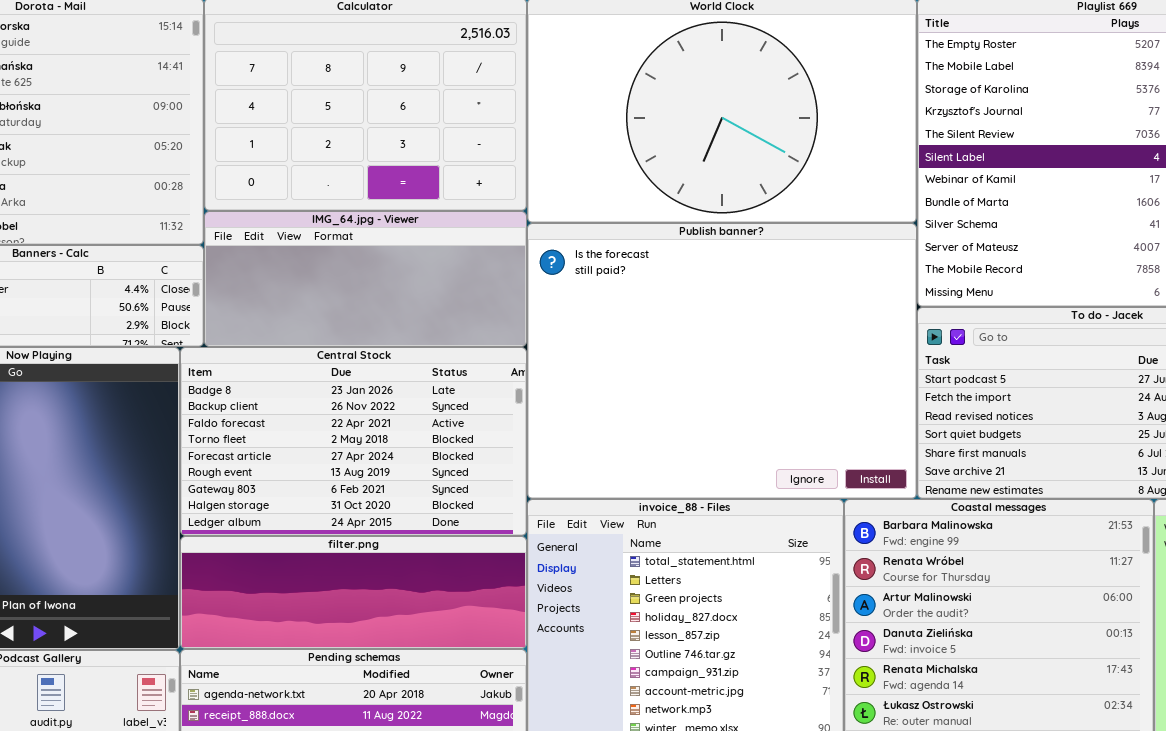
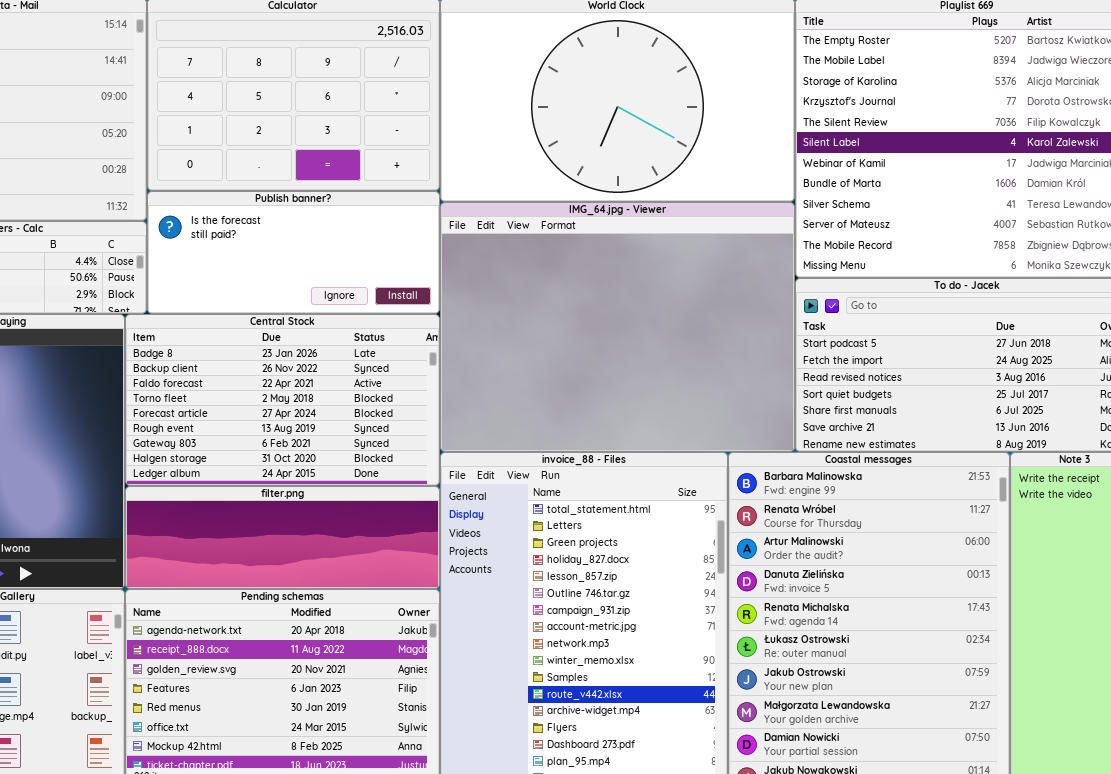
IMG_64.jpg - Viewer: [204,211,527,347] -> [440,202,795,452], moved, resized
Publish banner?: [527,223,917,499] -> [147,191,440,314], moved, resized

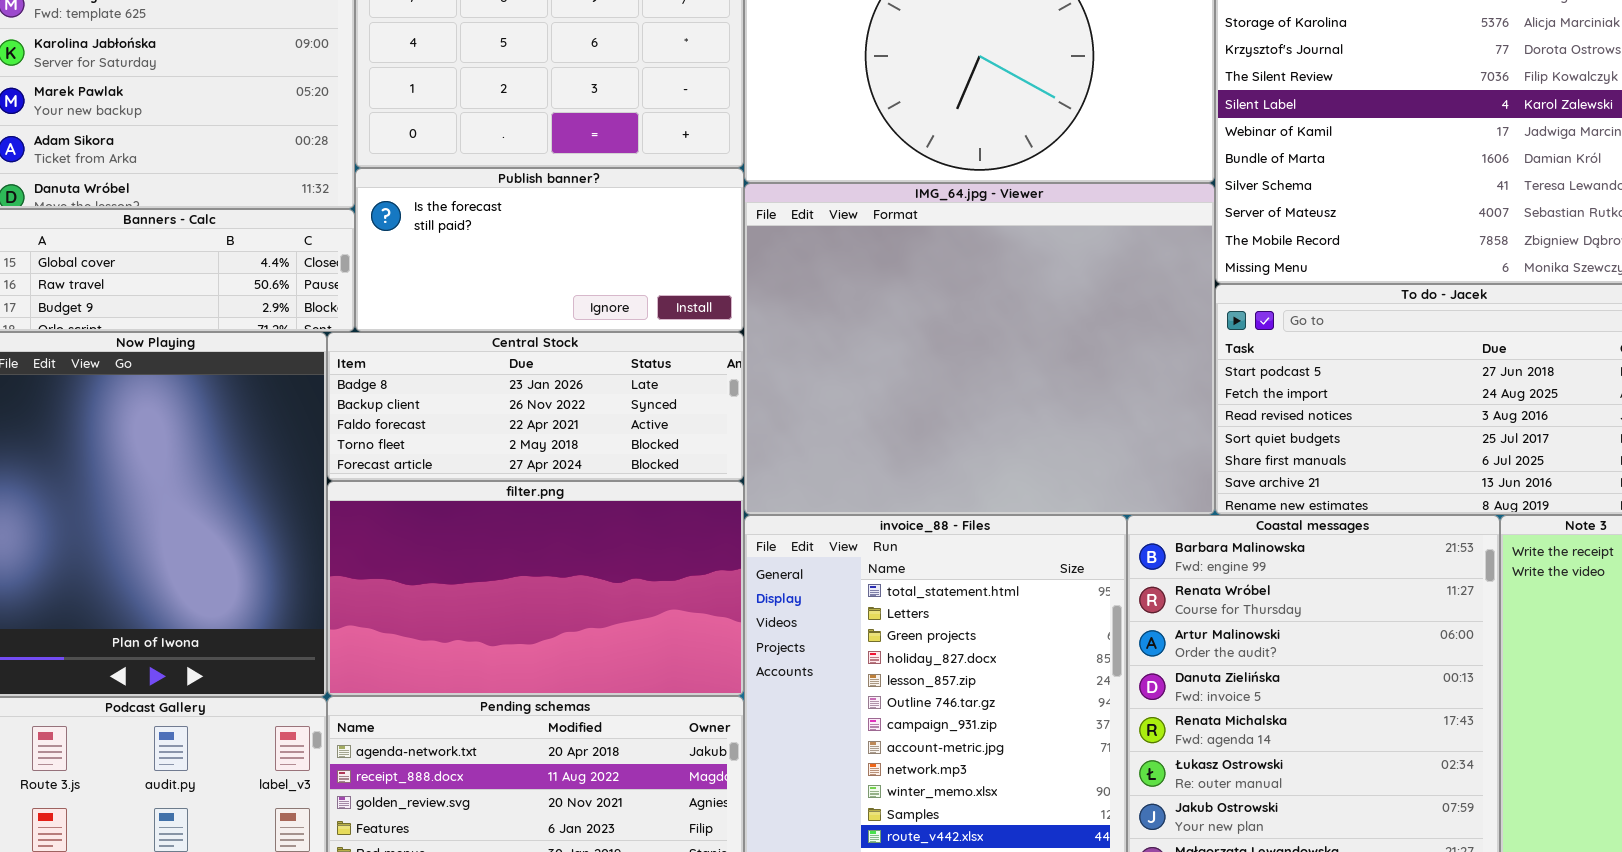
Central Stock: [125,314,440,486] -> [327,332,744,481], resized
filter.png: [125,486,440,589] -> [327,481,744,696], resized

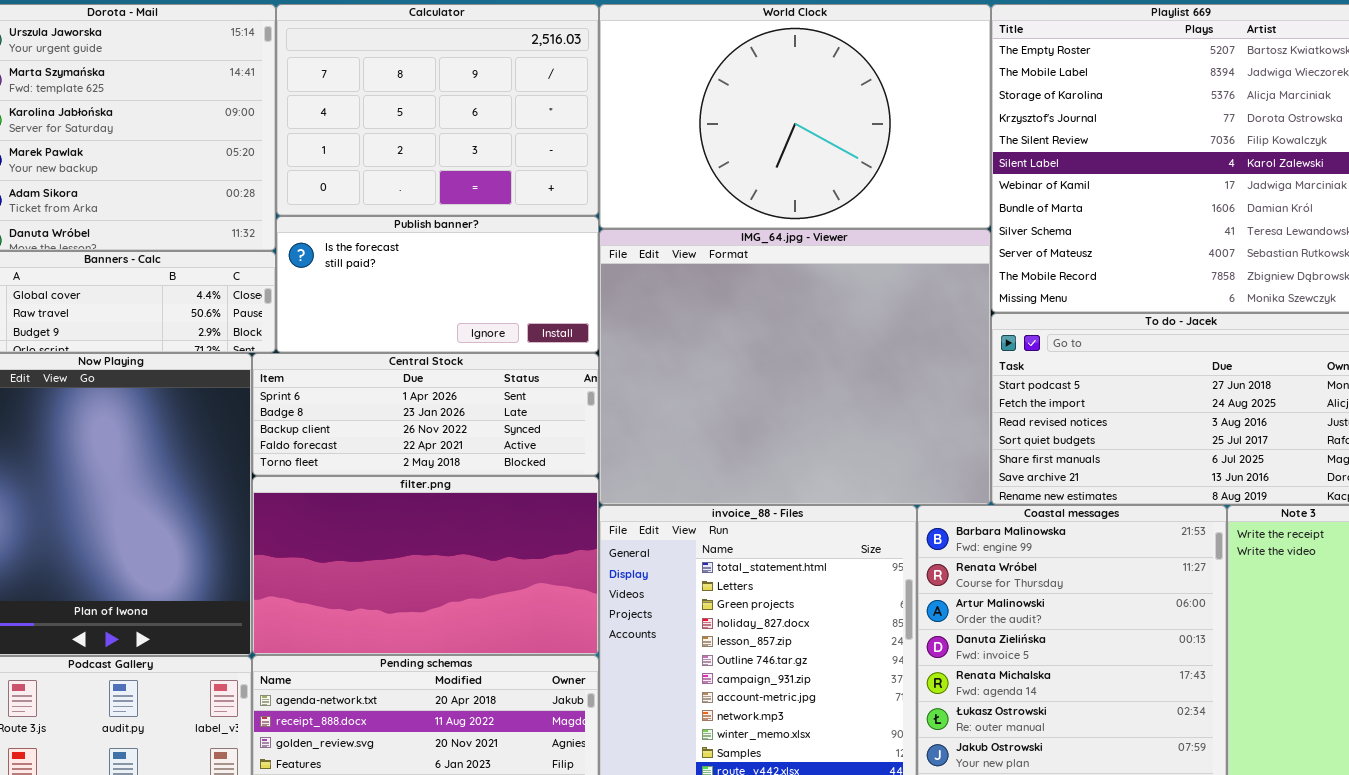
Central Stock: [327,332,744,481] -> [252,353,599,476], scrolled up 1 row

